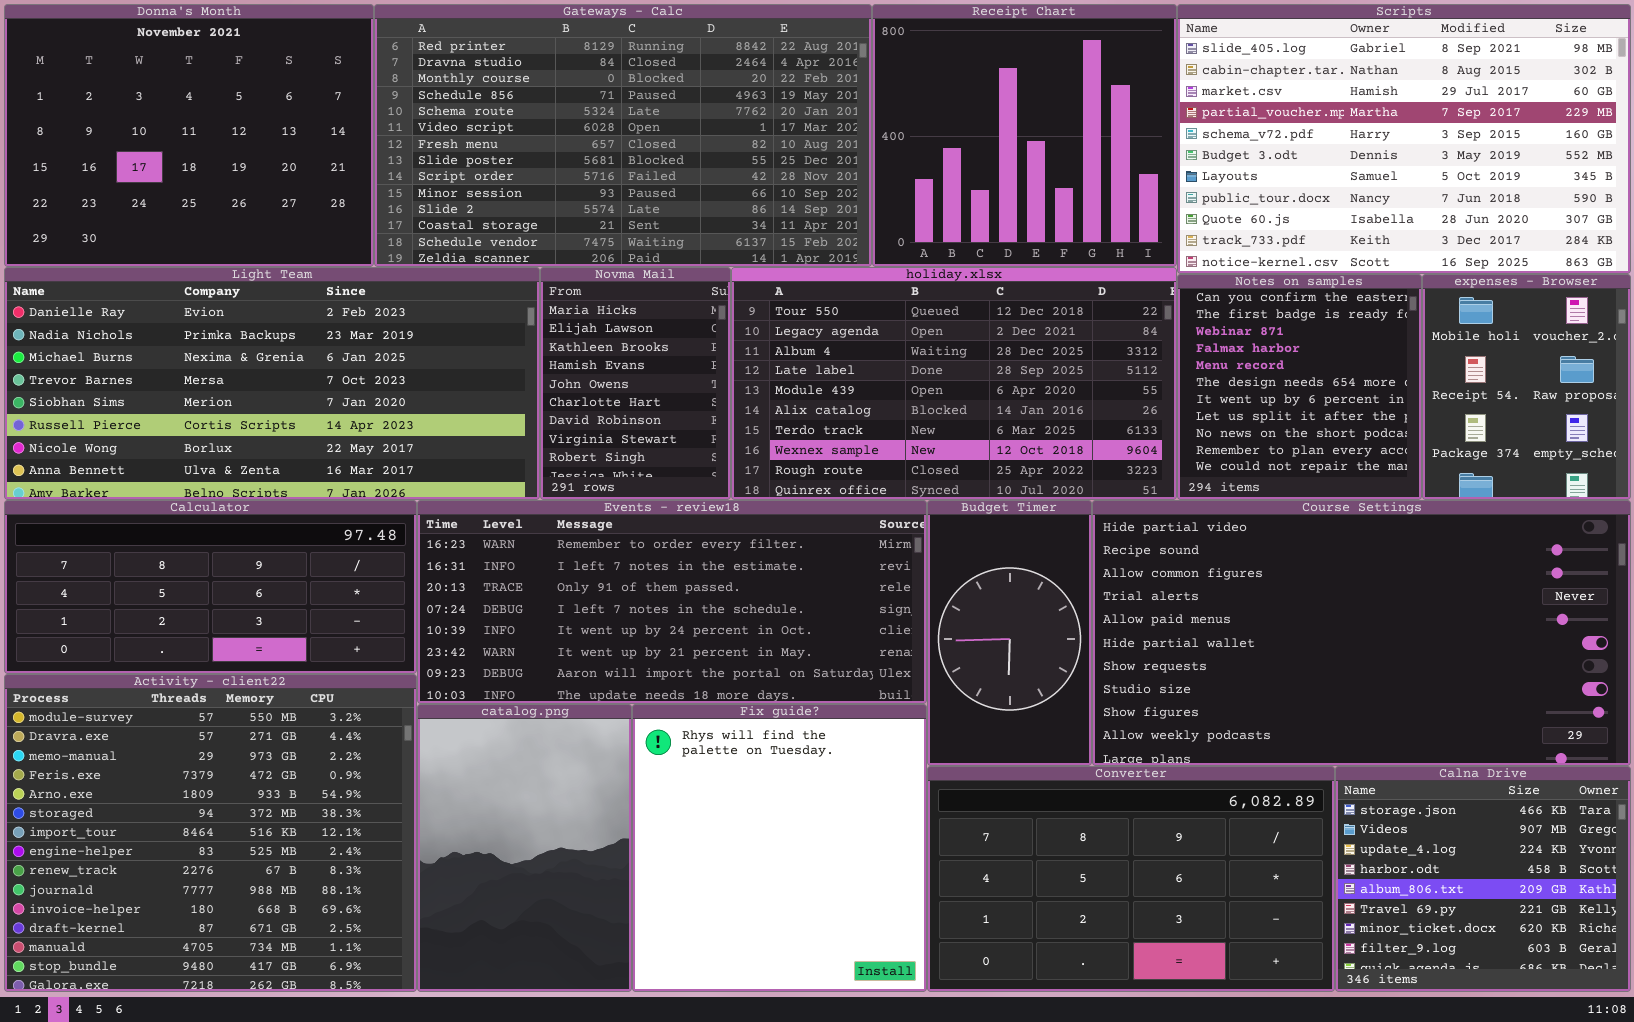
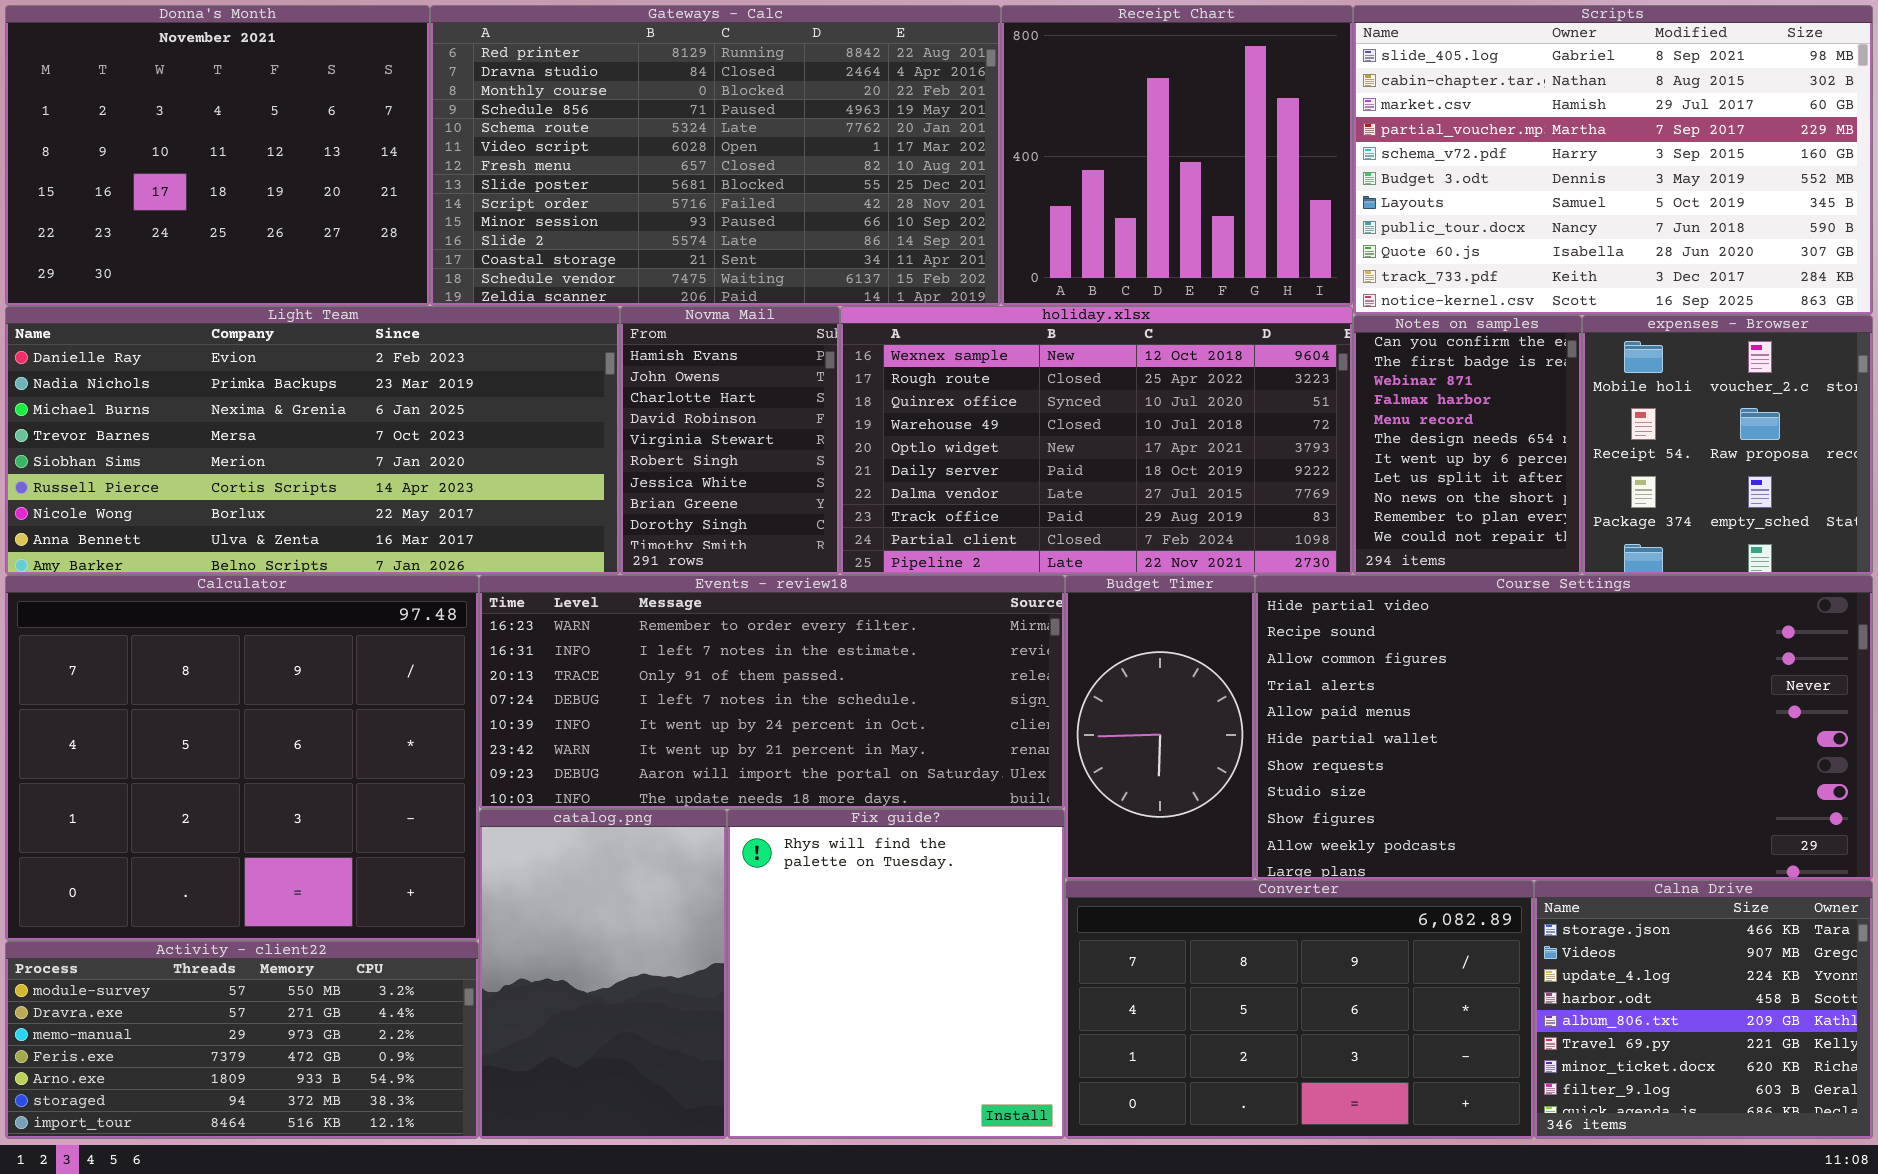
Novma Mail: [540,267,731,500] -> [620,306,840,575], scrolled down 3 rows
holiday.xlsx: [731,267,1177,500] -> [840,306,1353,575], scrolled down 7 rows
Notes on samples: [1177,274,1422,500] -> [1353,315,1582,575], resized
expenses - Browser: [1422,274,1631,500] -> [1582,315,1873,575], resized
Calculator: [4,500,417,674] -> [5,575,479,941], resized
Activity - client22: [4,674,417,992] -> [5,941,479,1139], resized

